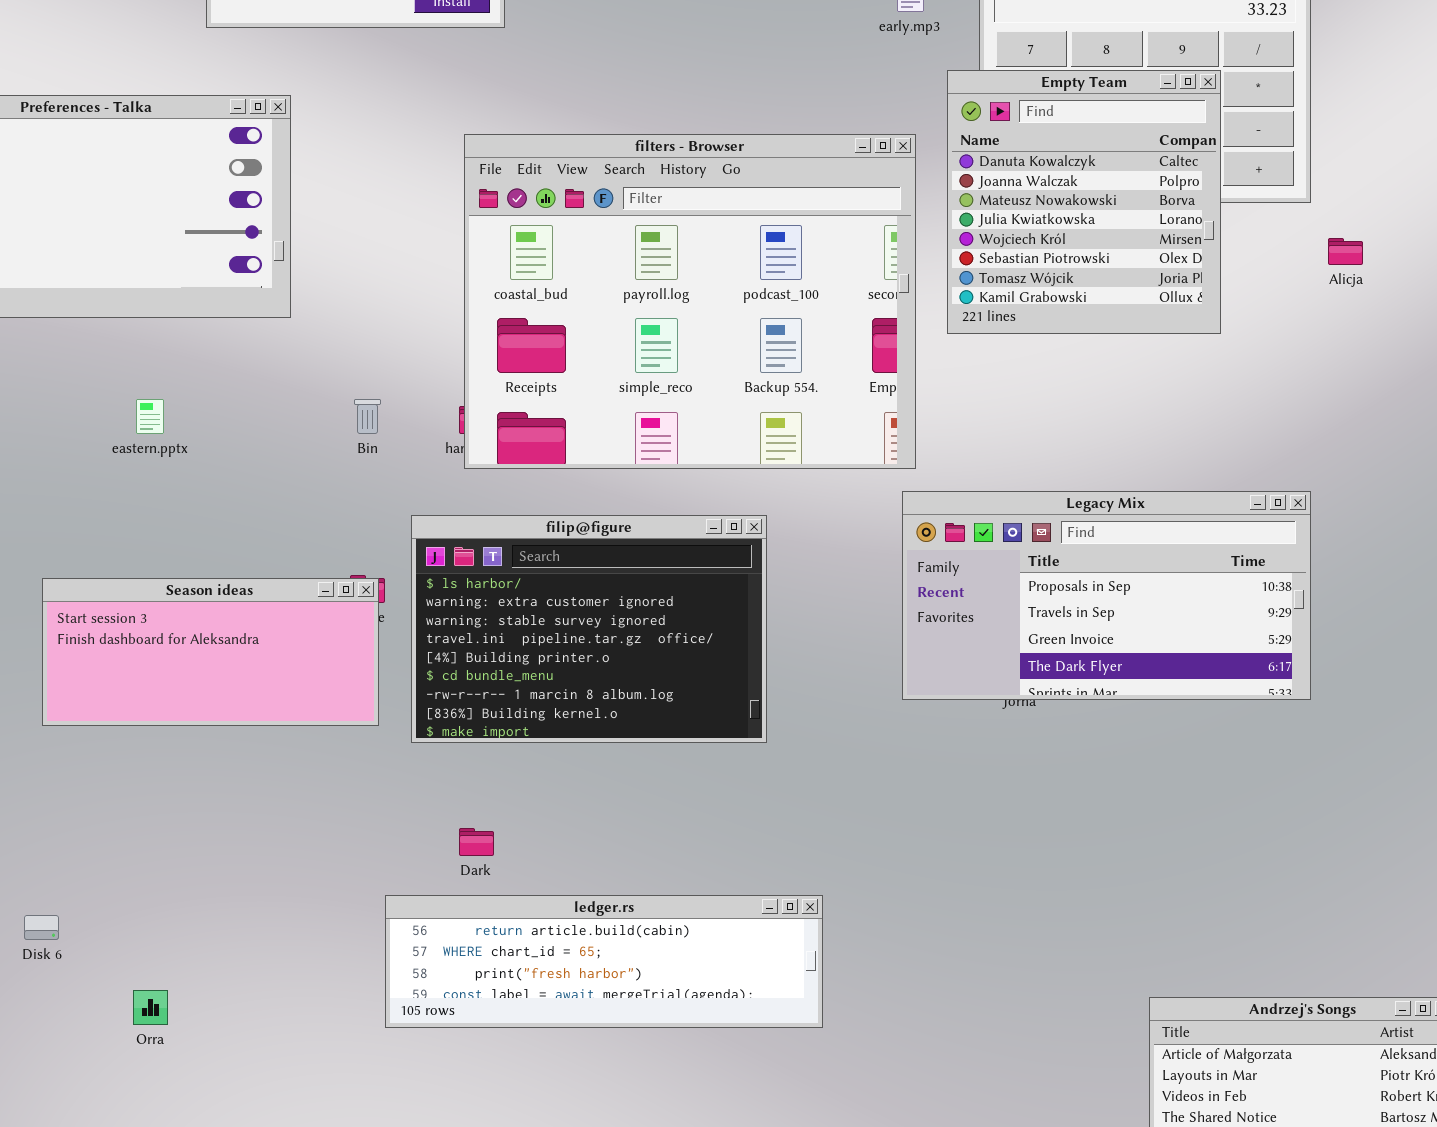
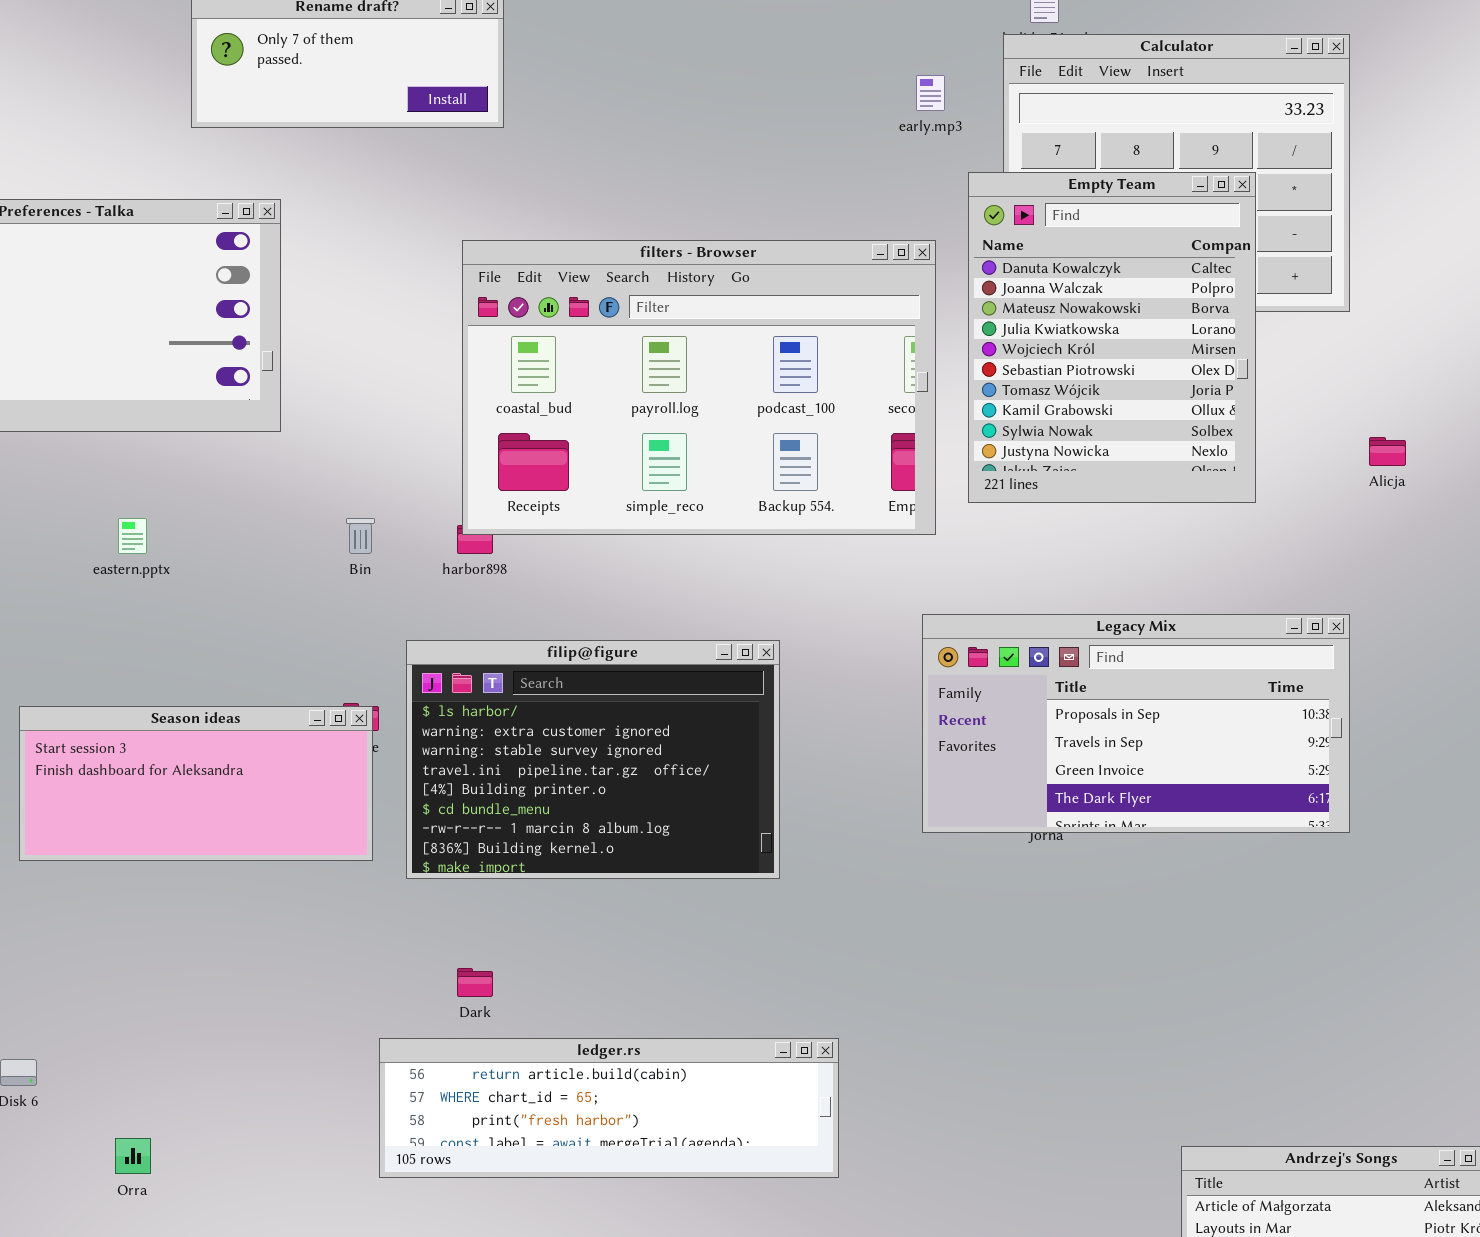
Empty Team: [947,70,1221,334] -> [968,172,1256,503], resized
filters - Browser: [464,134,916,469] -> [462,240,936,535], resized
Alicja: [1328,238,1363,265] -> [1369,437,1406,466], moved

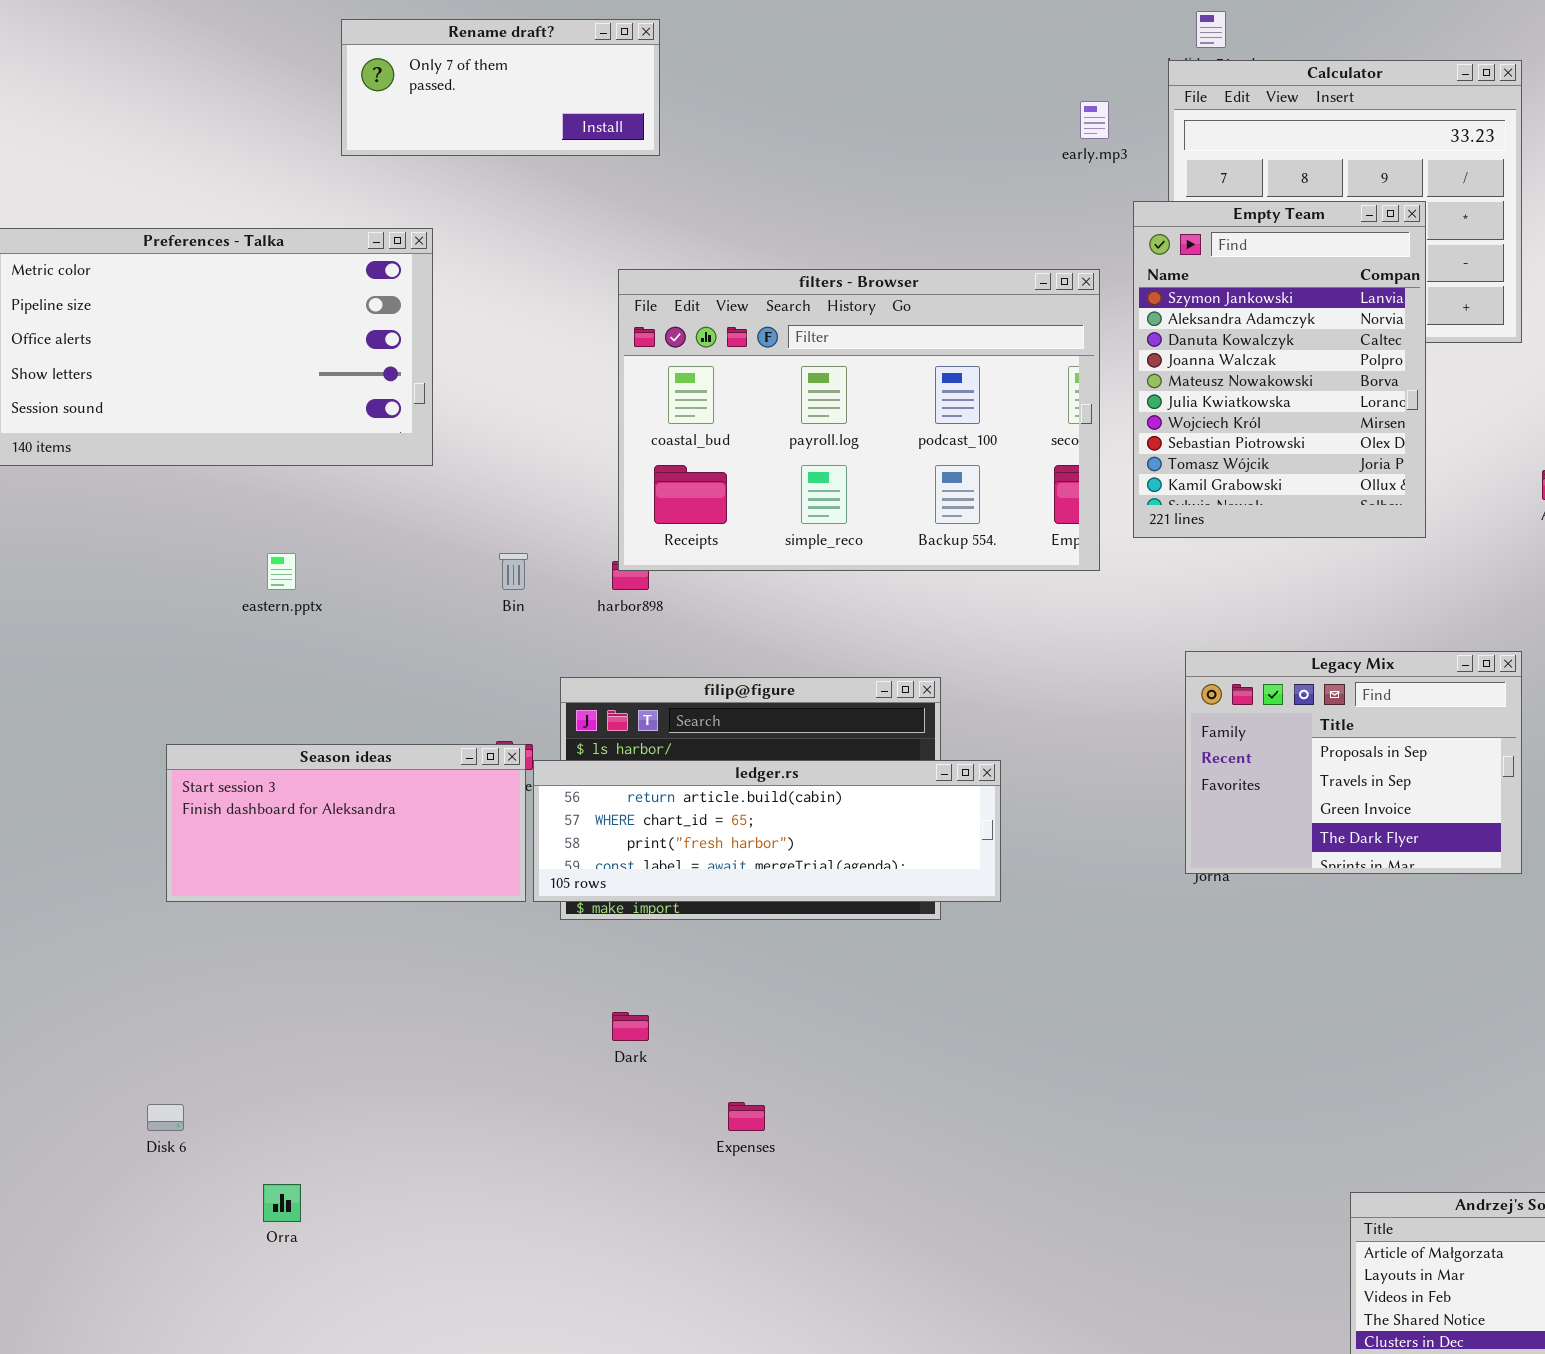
Empty Team: [968,172,1256,503] -> [1133,201,1426,538], scrolled up 2 rows
Legacy Mix: [922,614,1350,833] -> [1185,651,1522,874], resized
ledger.rs: [379,1038,839,1178] -> [533,760,1001,902], moved

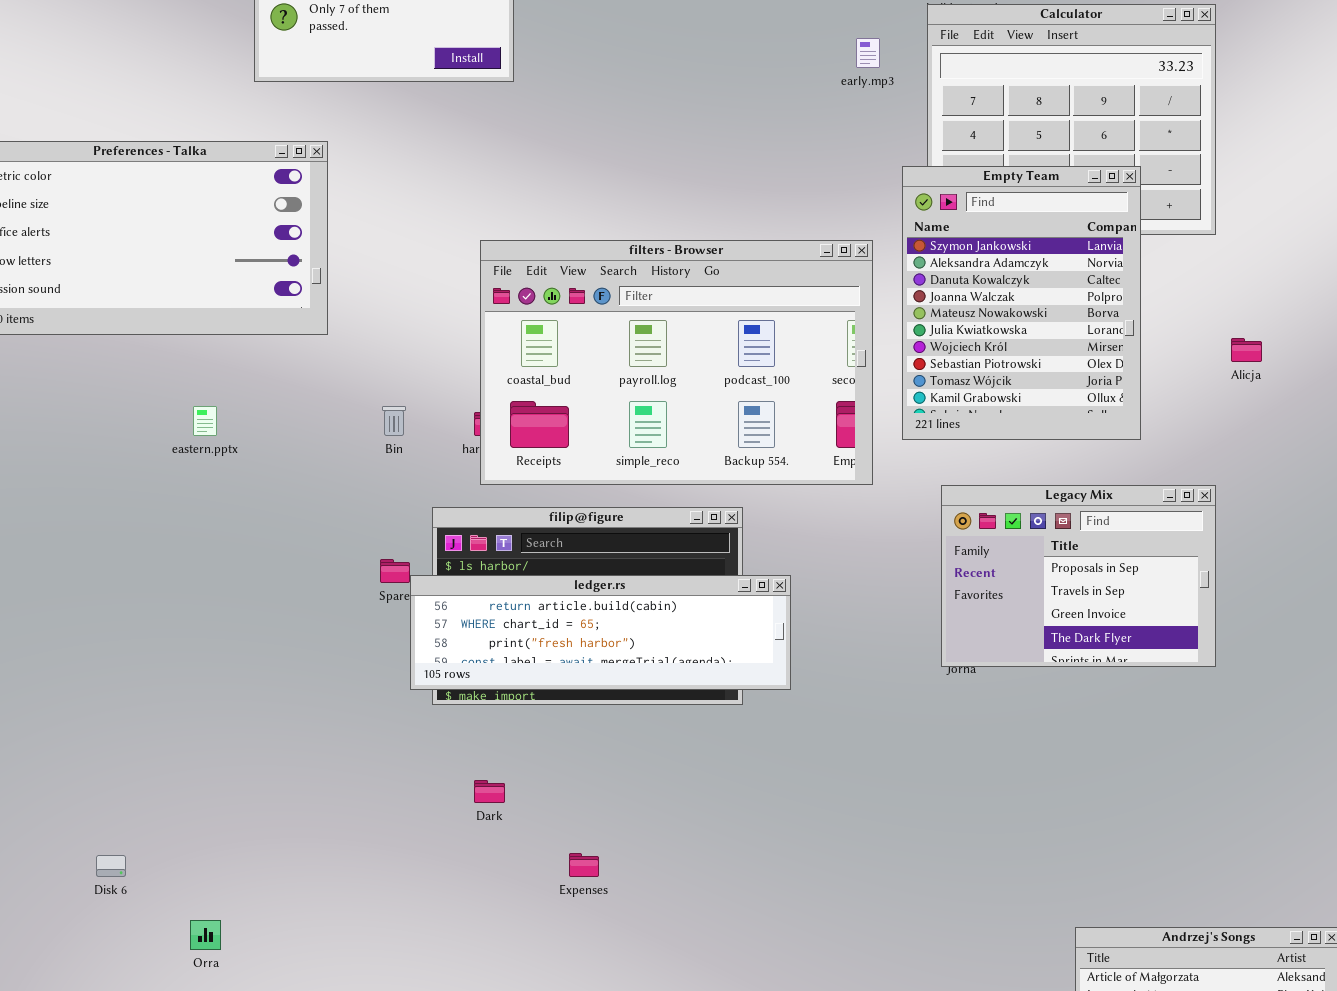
Empty Team: [1133,201,1426,538] -> [902,166,1141,440], moved
filters - Browser: [618,269,1100,571] -> [480,240,873,485], moved
Season ideas: [166,744,526,902] -> none, closed

